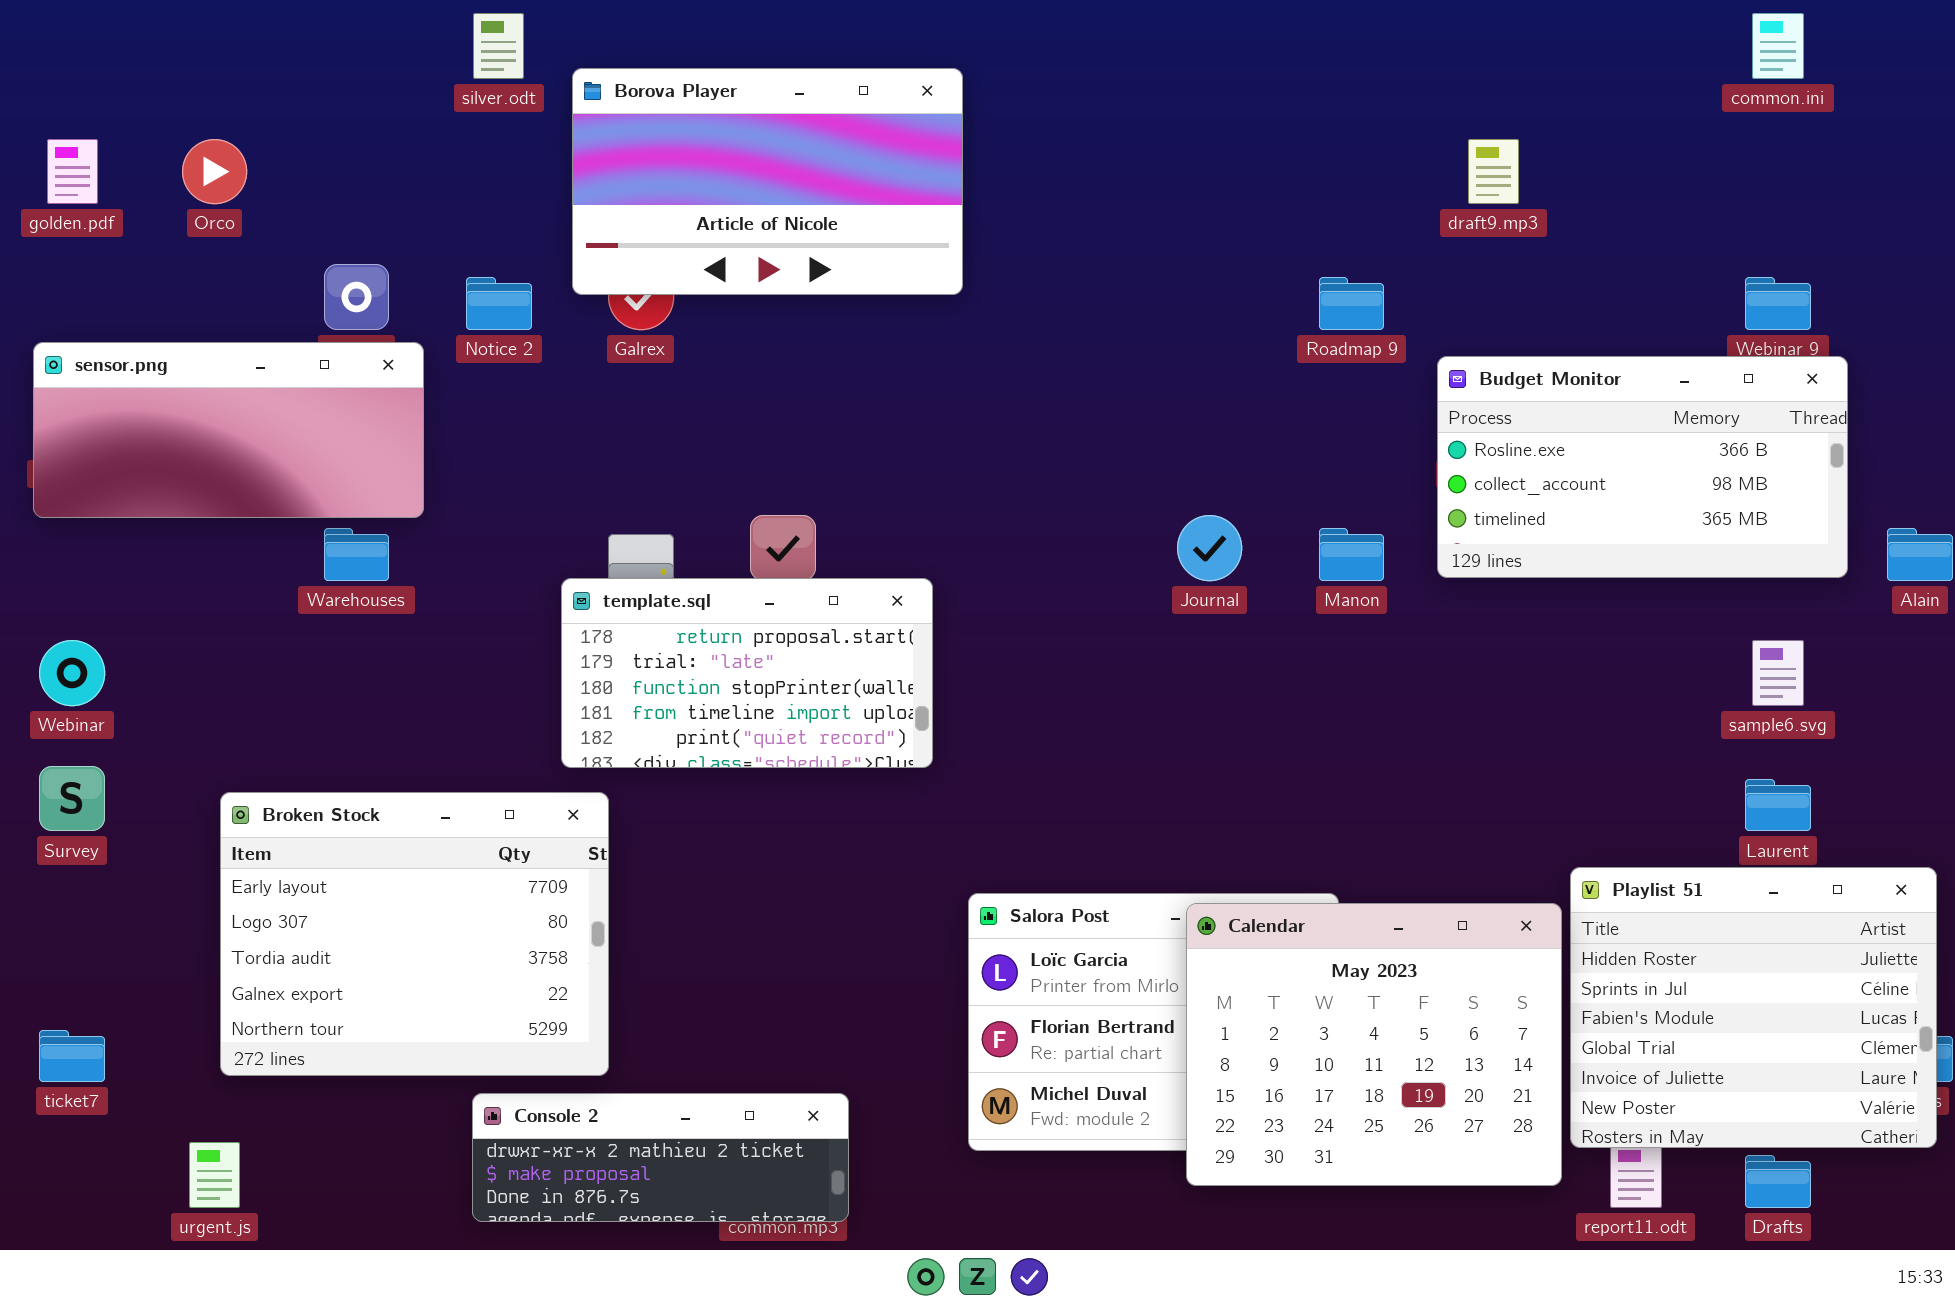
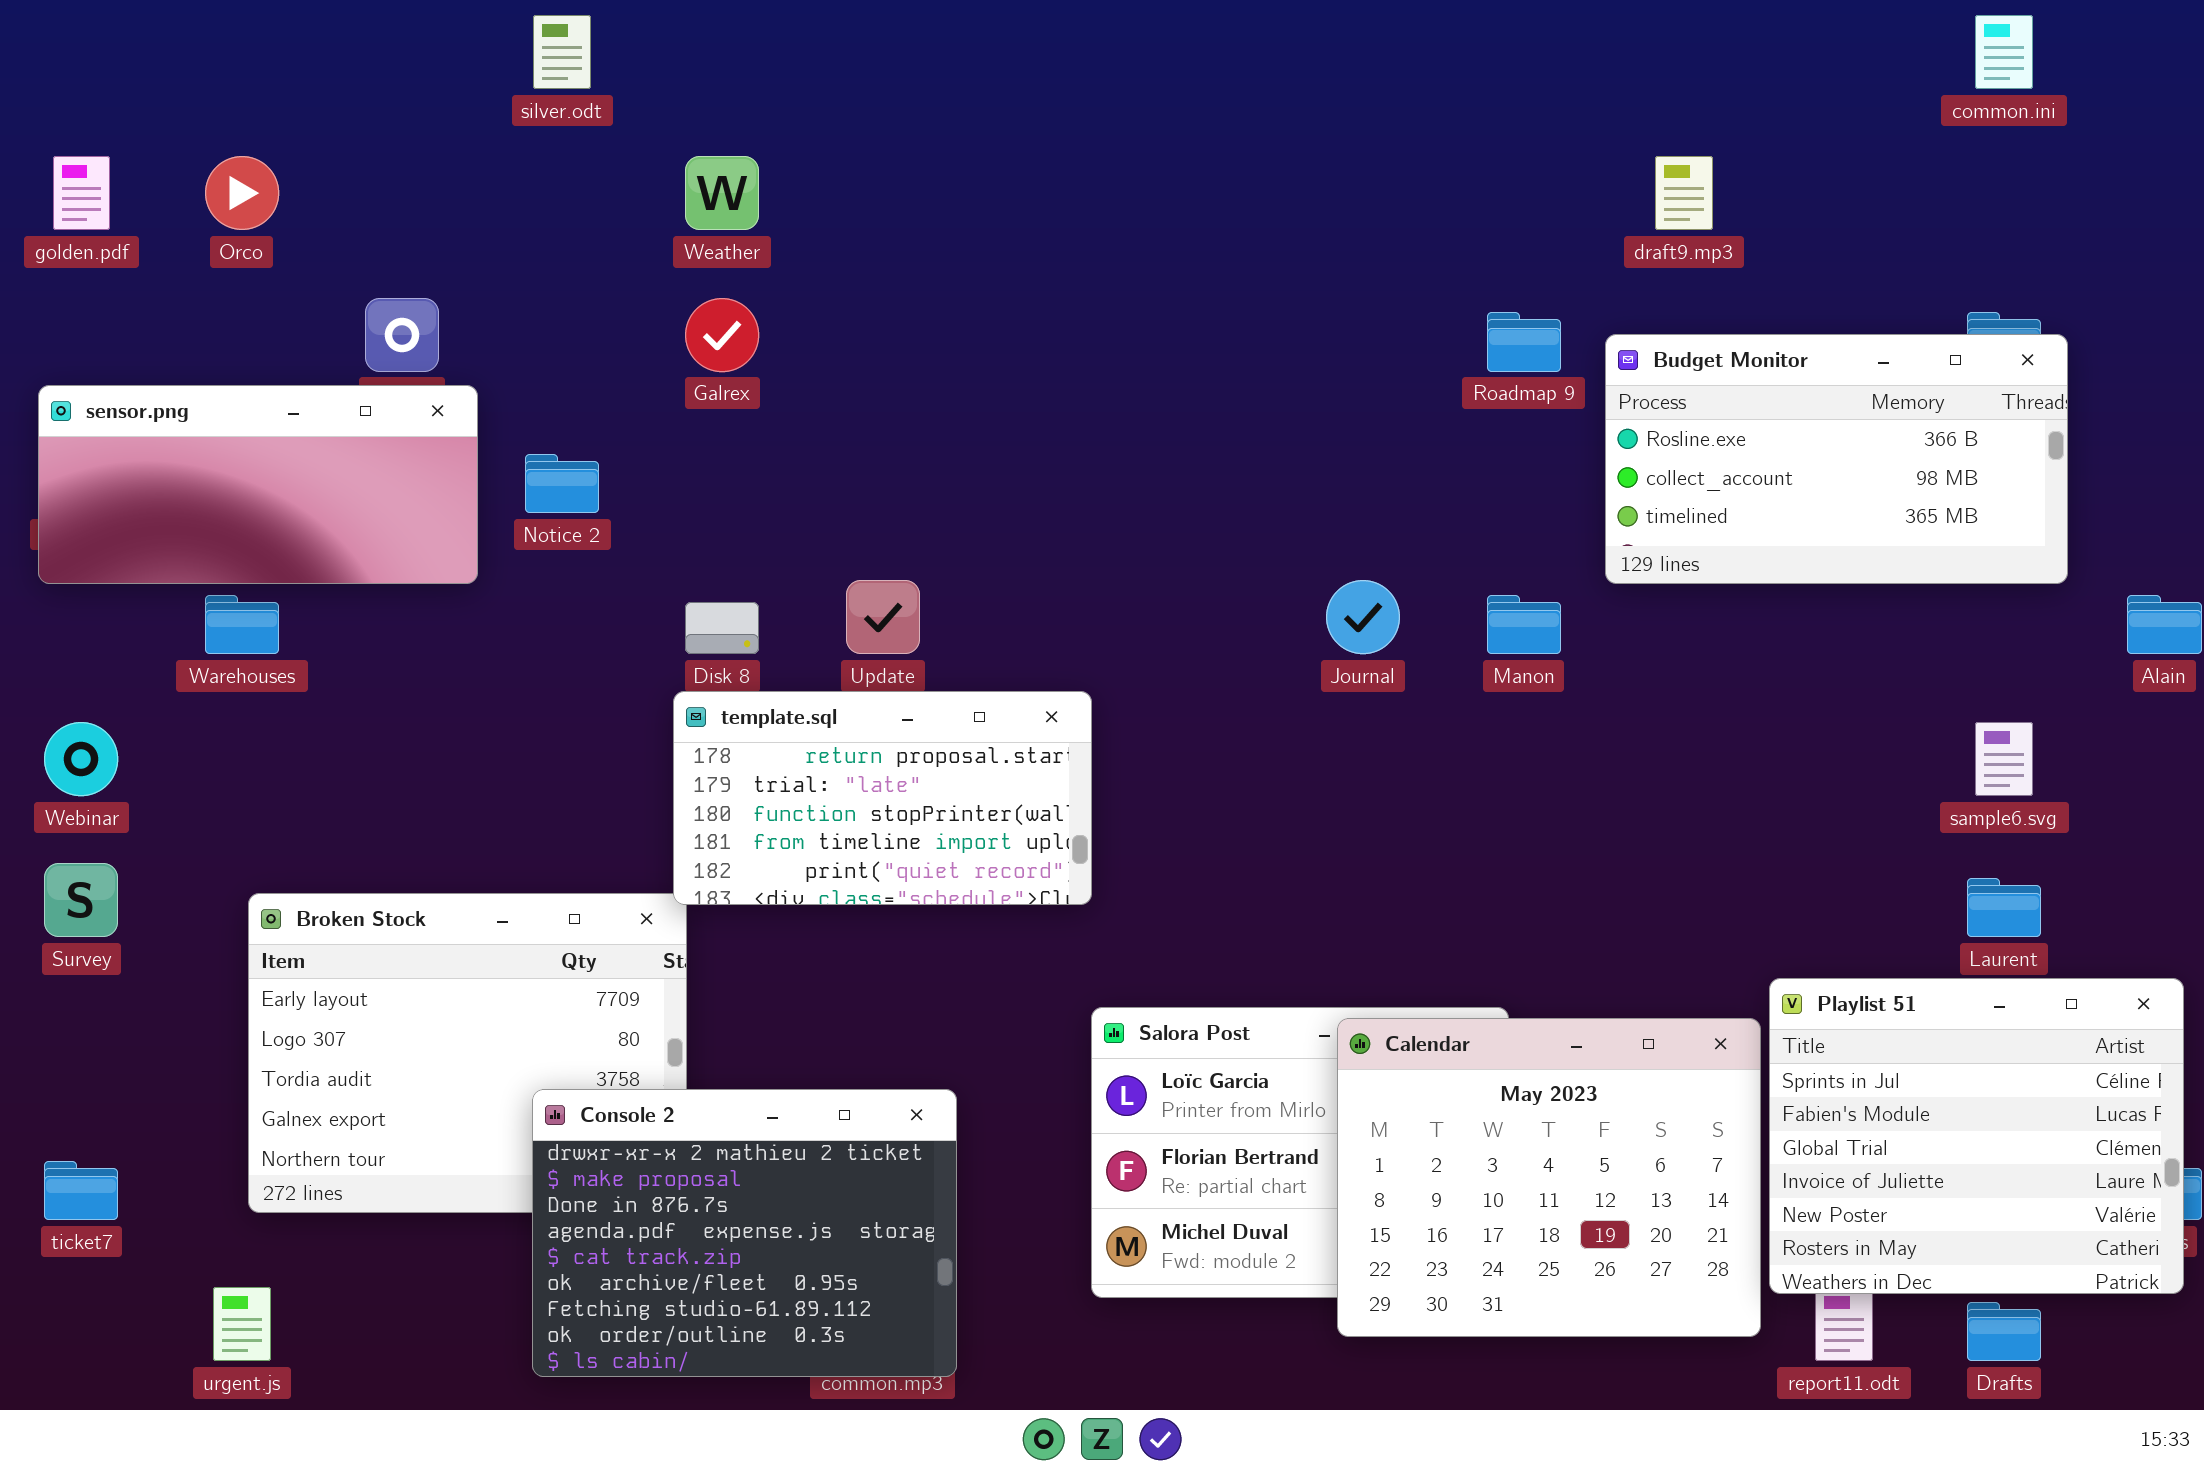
Borova Player: [572,68,963,295] -> none, closed
Notice 2: [466,277,532,330] -> [525,454,599,513], moved
Budget Monitor: [1437,356,1848,578] -> [1605,334,2068,584], moved
Warehouses: [324,528,389,581] -> [205,595,279,654], moved
template.sql: [561,578,933,768] -> [673,691,1092,905], moved
Playlist 51: [1570,867,1937,1148] -> [1769,978,2184,1294], scrolled down 1 row
Console 2: [472,1093,849,1222] -> [532,1089,957,1377], resized

